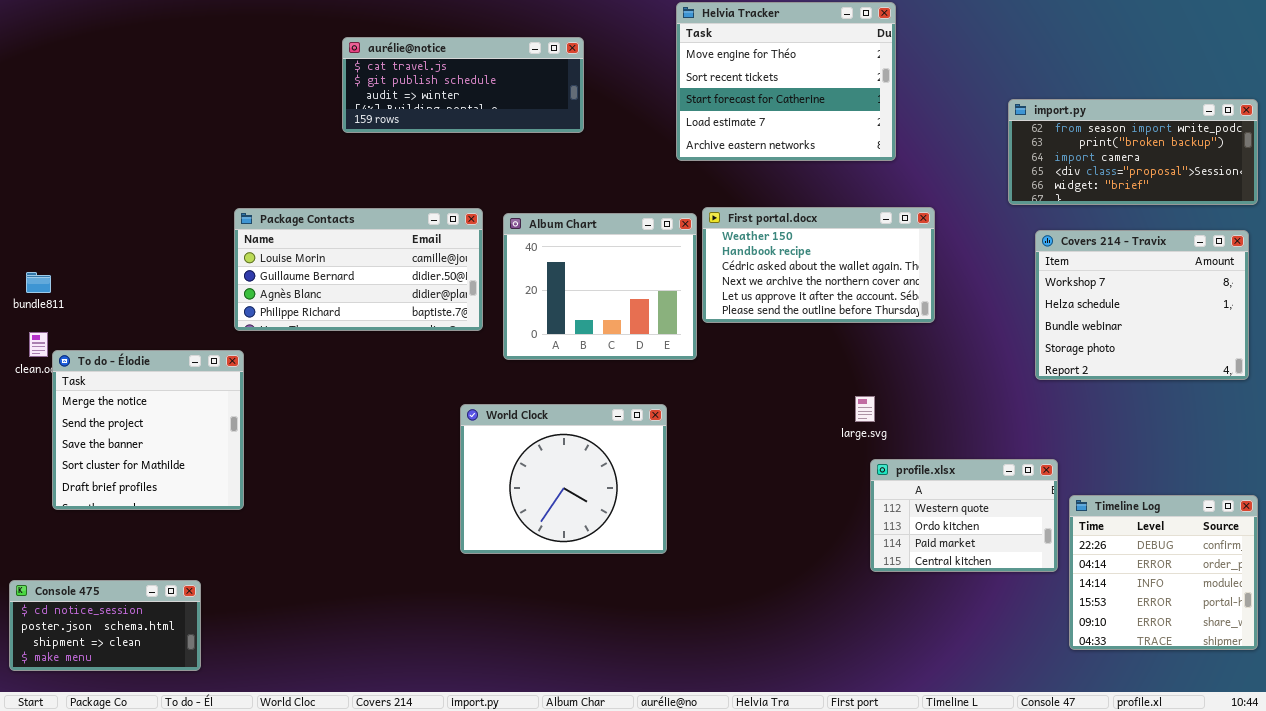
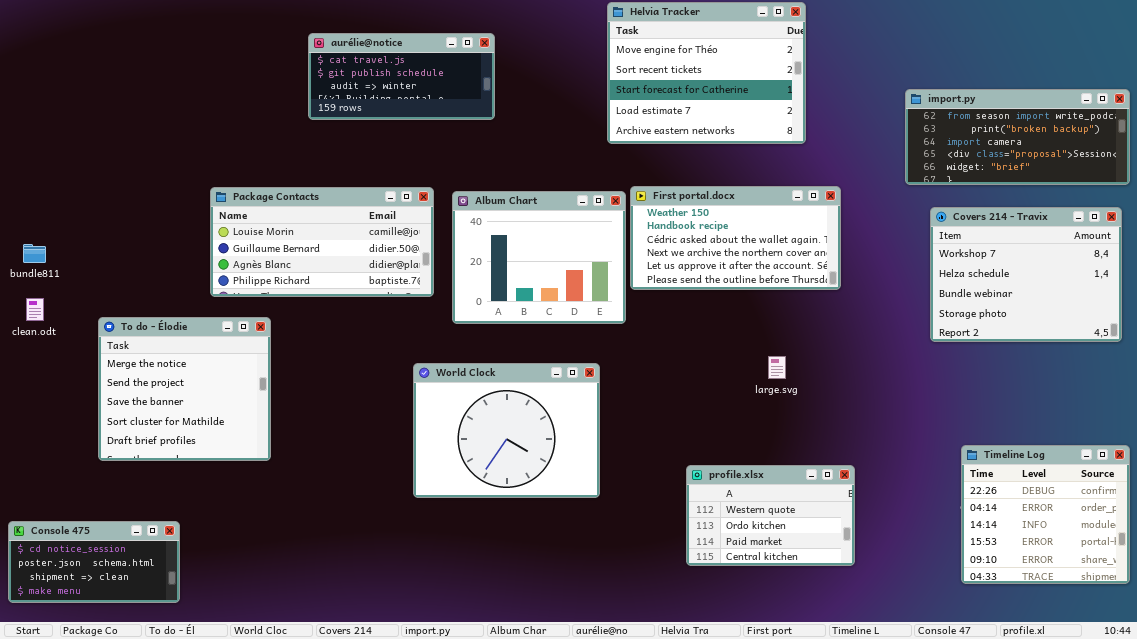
aurélie@notice: [342,37,584,133] -> [308,33,495,120], resized
To do - Élodie: [52,350,244,510] -> [98,317,271,461], moved
profile.xlsx: [870,459,1058,572] -> [686,465,855,566], moved

